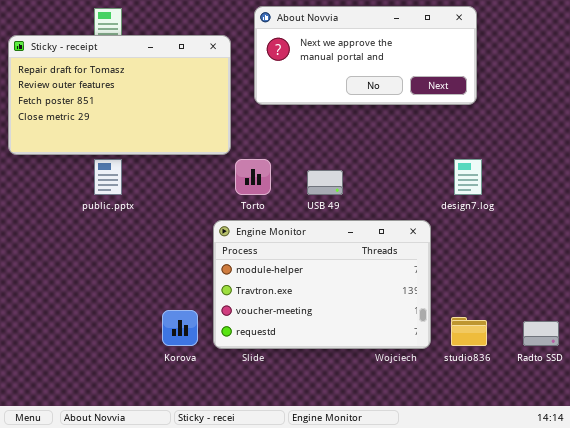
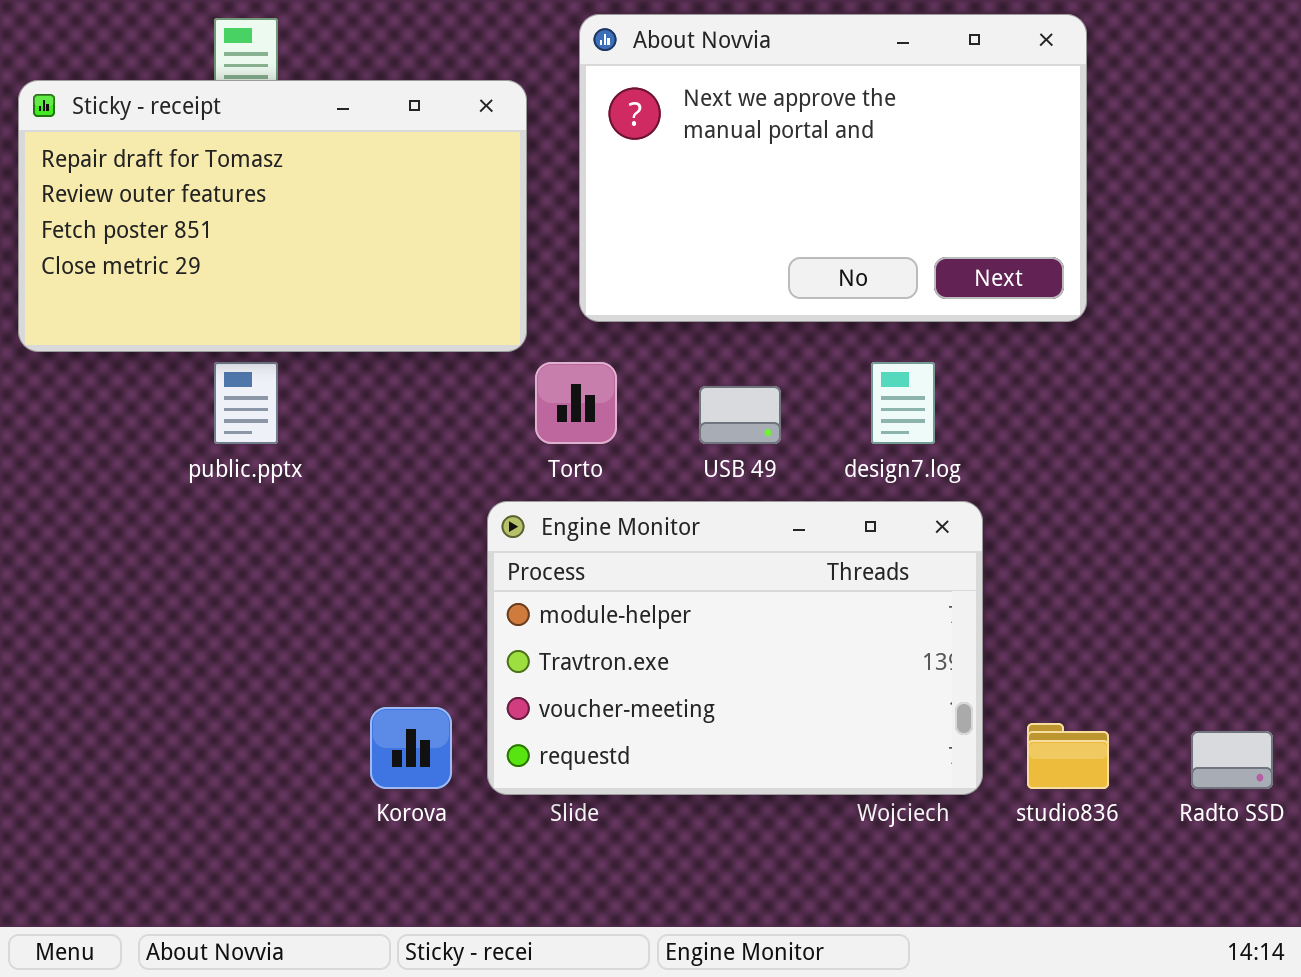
About Novvia: [254,6,477,105] -> [579,14,1087,322], resized
design7.log: [454,159,482,195] -> [871,362,935,444], moved

